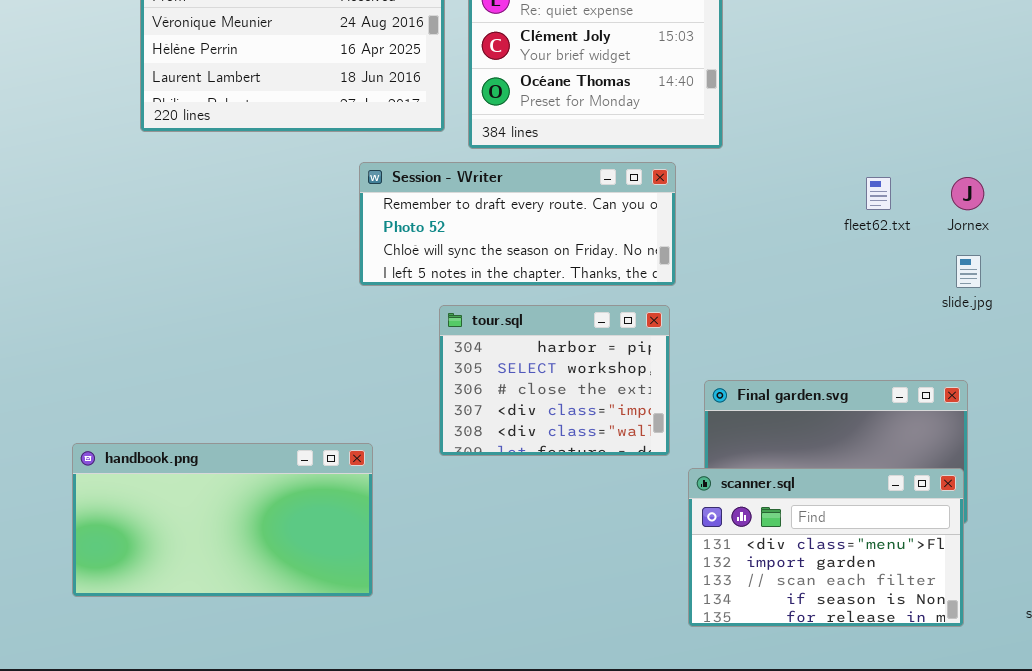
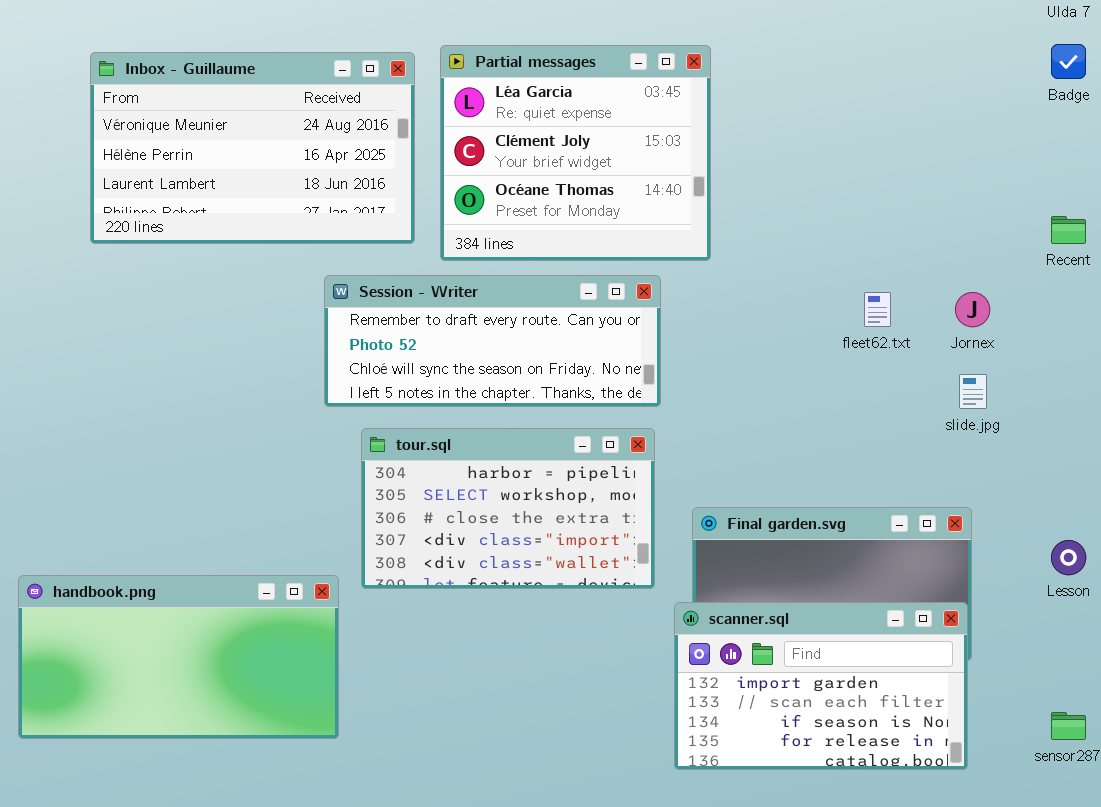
tour.sql: [439,305,670,456] -> [361,428,655,589], resized
scanner.sql: [688,468,964,627] -> [674,602,968,770], scrolled down 1 row

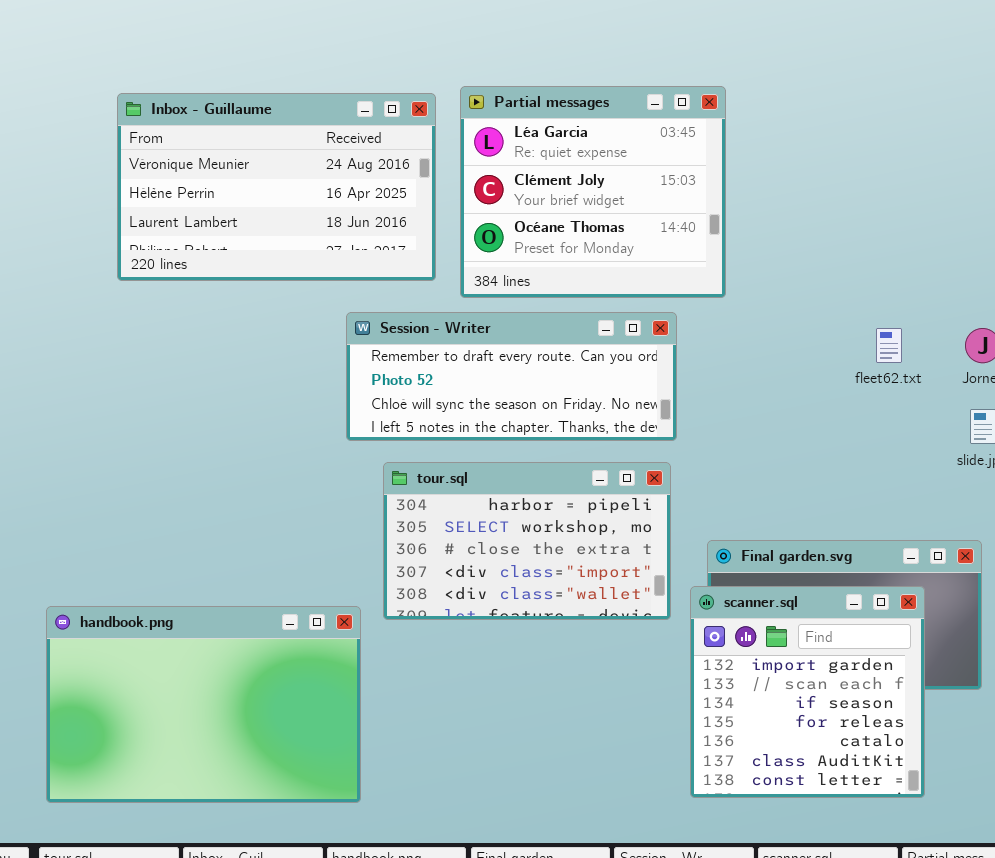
handbook.png: [18,575,339,739] -> [46,606,361,803], resized
scanner.sql: [674,602,968,770] -> [690,586,925,798], resized

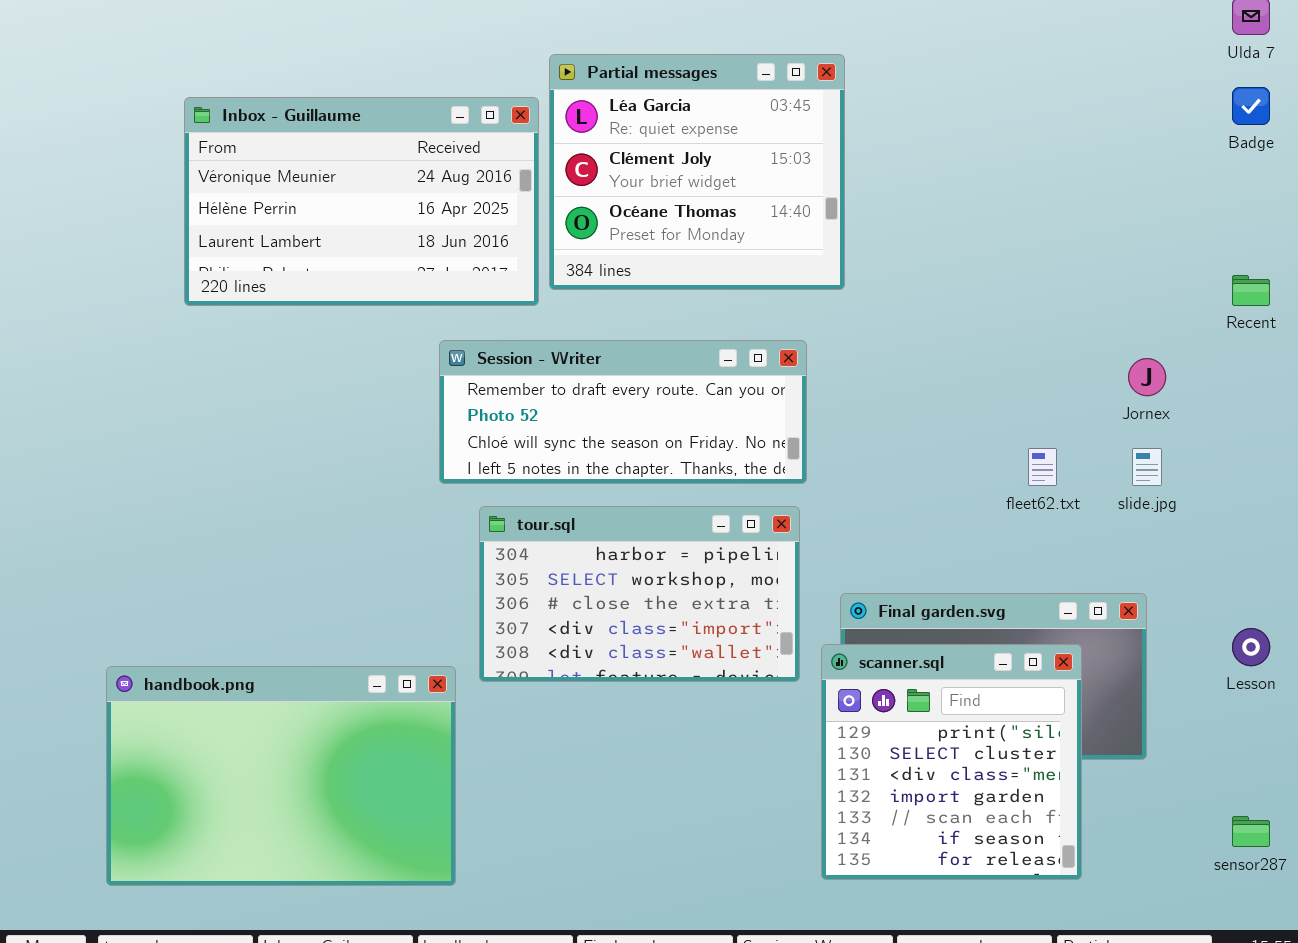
Partial messages: [460,86,726,298] -> [549,54,845,290], moved
fleet62.txt: [876,328,902,363] -> [1028,448,1057,486], moved
scanner.sql: [690,586,925,798] -> [821,644,1082,880], scrolled up 3 rows

